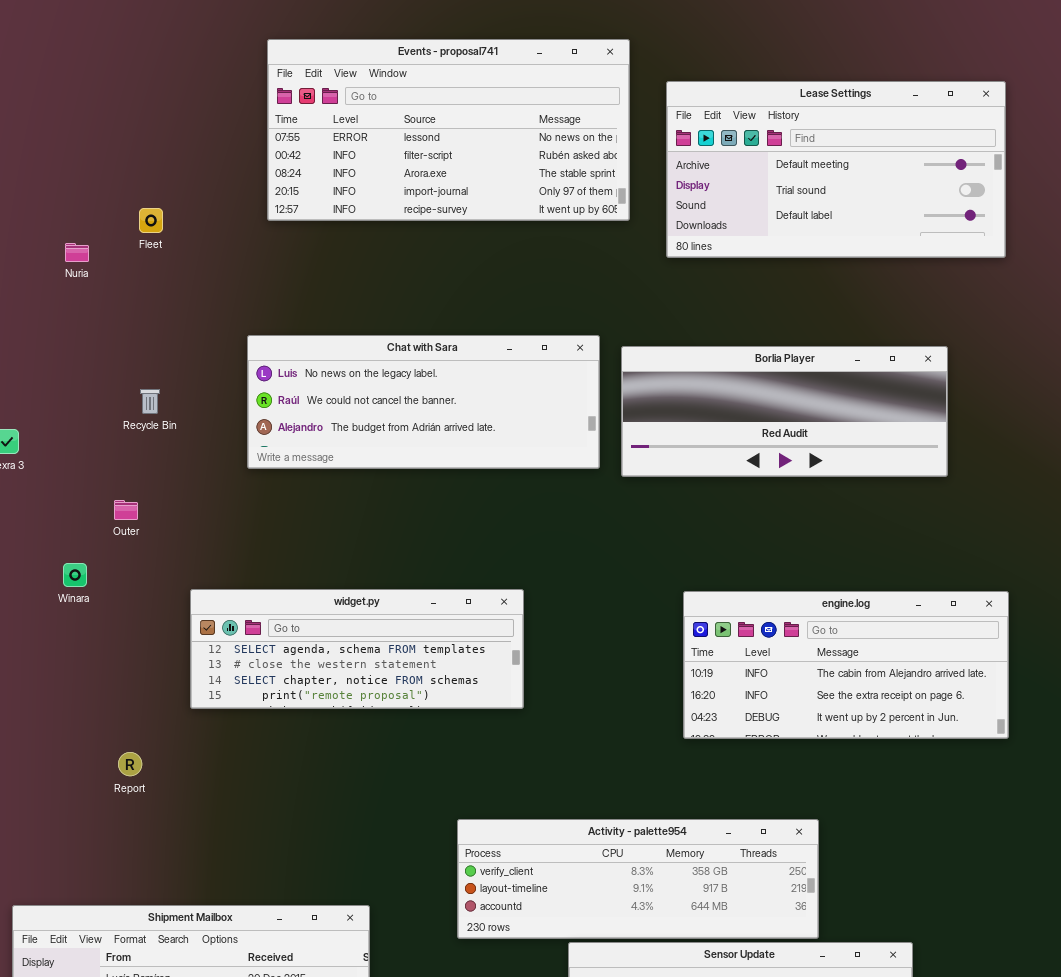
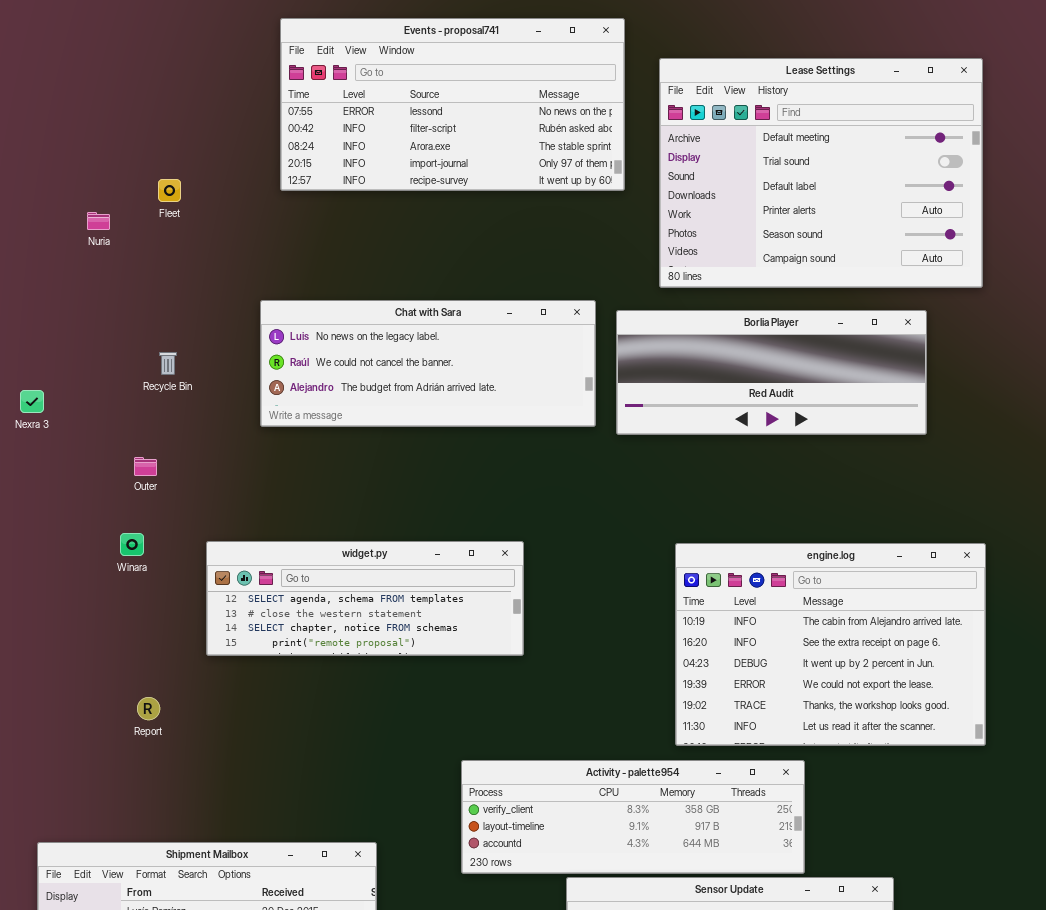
Lease Settings: [666,81,1006,258] -> [659,58,983,288], resized
Winara: [63,563,87,587] -> [120,533,144,556], moved
engine.log: [683,591,1009,739] -> [675,543,986,746], resized

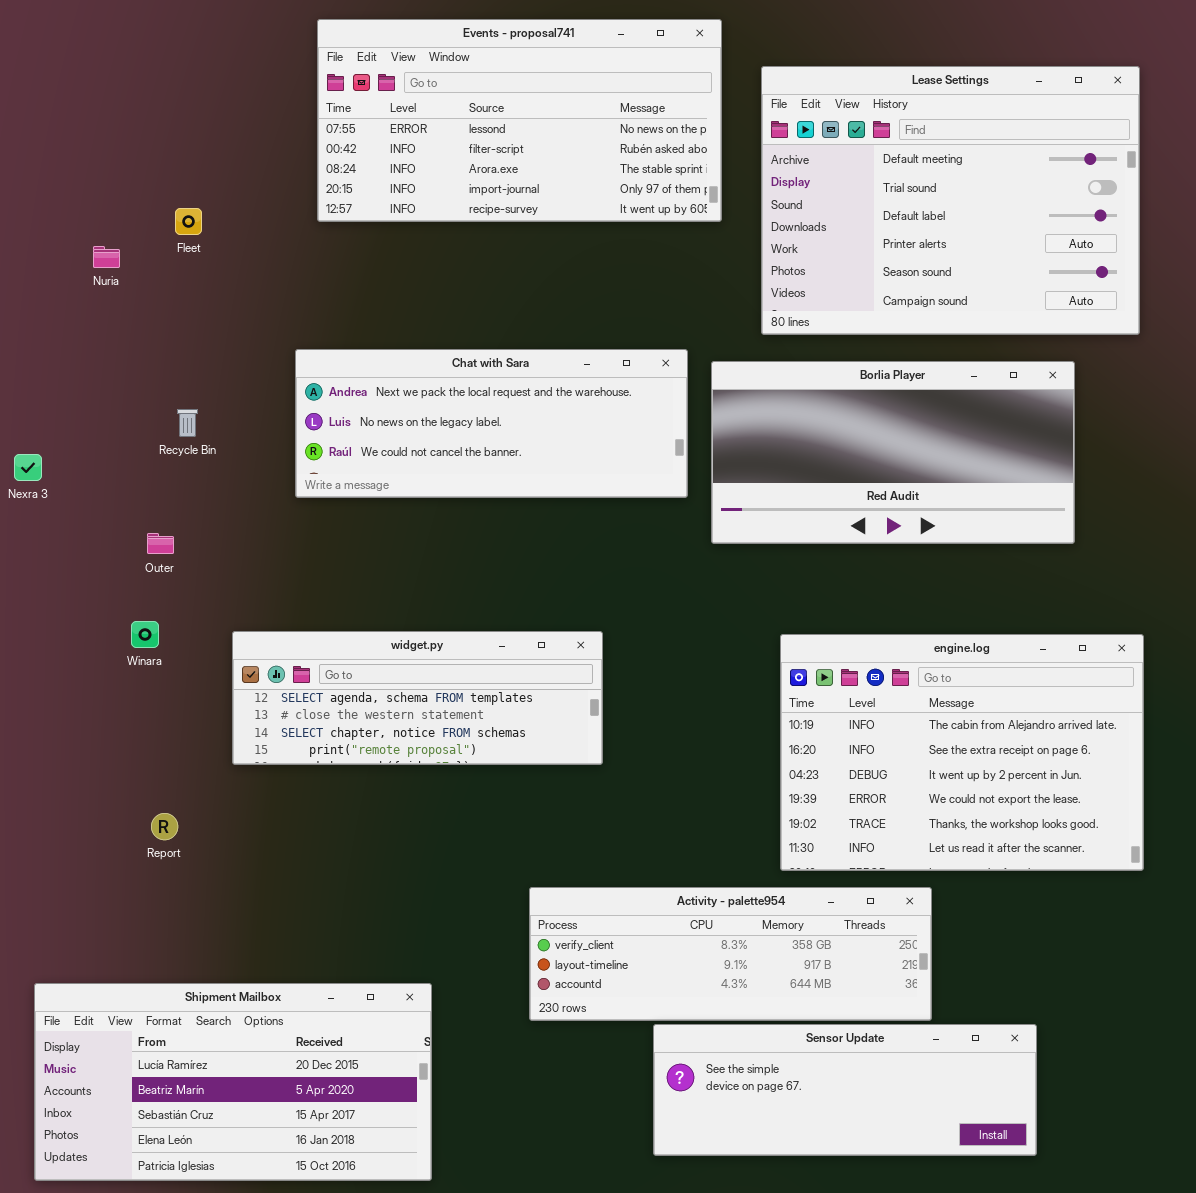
Chat with Sara: [260,300,596,427] -> [295,349,688,498], scrolled up 1 row
Borlia Player: [616,310,927,435] -> [711,361,1075,544], resized

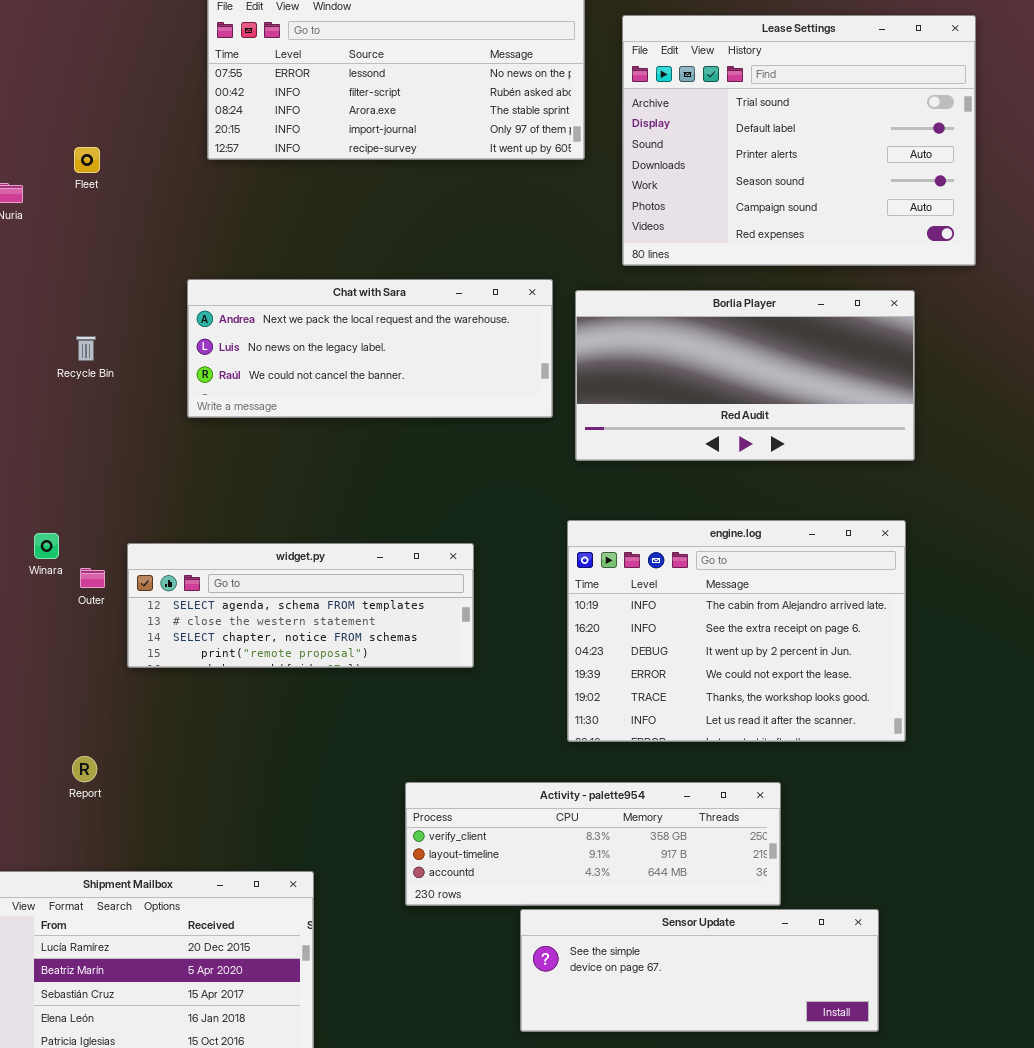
Lease Settings: [761,66,1140,335] -> [622,15,976,266], scrolled down 1 row
Outer: [147,533,174,554] -> [80,568,105,588], moved
engine.log: [780,634,1144,871] -> [567,520,906,742], moved
Report: [151,813,178,840] -> [72,756,97,782], moved

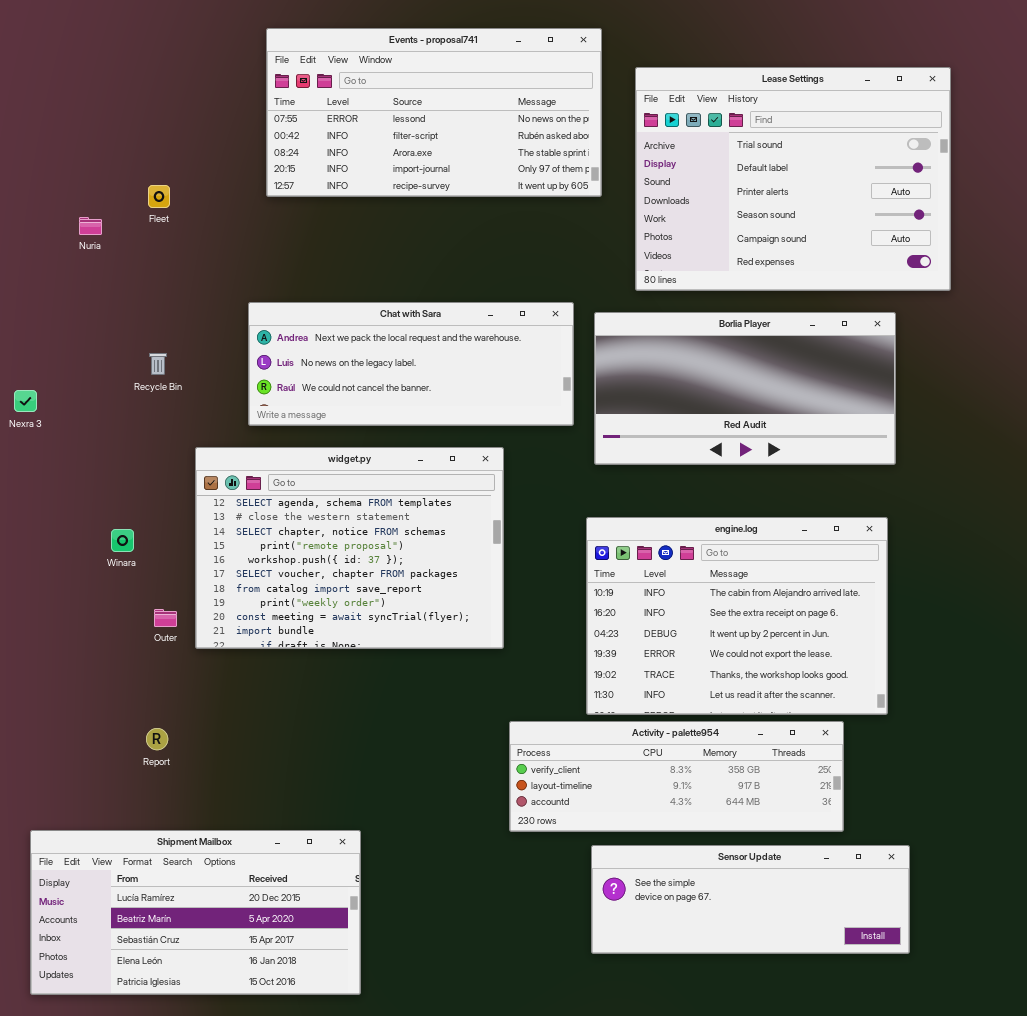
widget.py: [127,543,474,668] -> [195,447,504,649], resized
Outer: [80,568,105,588] -> [154,609,177,627], moved
Activity - palette954: [405,782,781,906] -> [509,721,844,832], moved
Sensor Update: [520,909,879,1032] -> [591,845,910,954], moved

